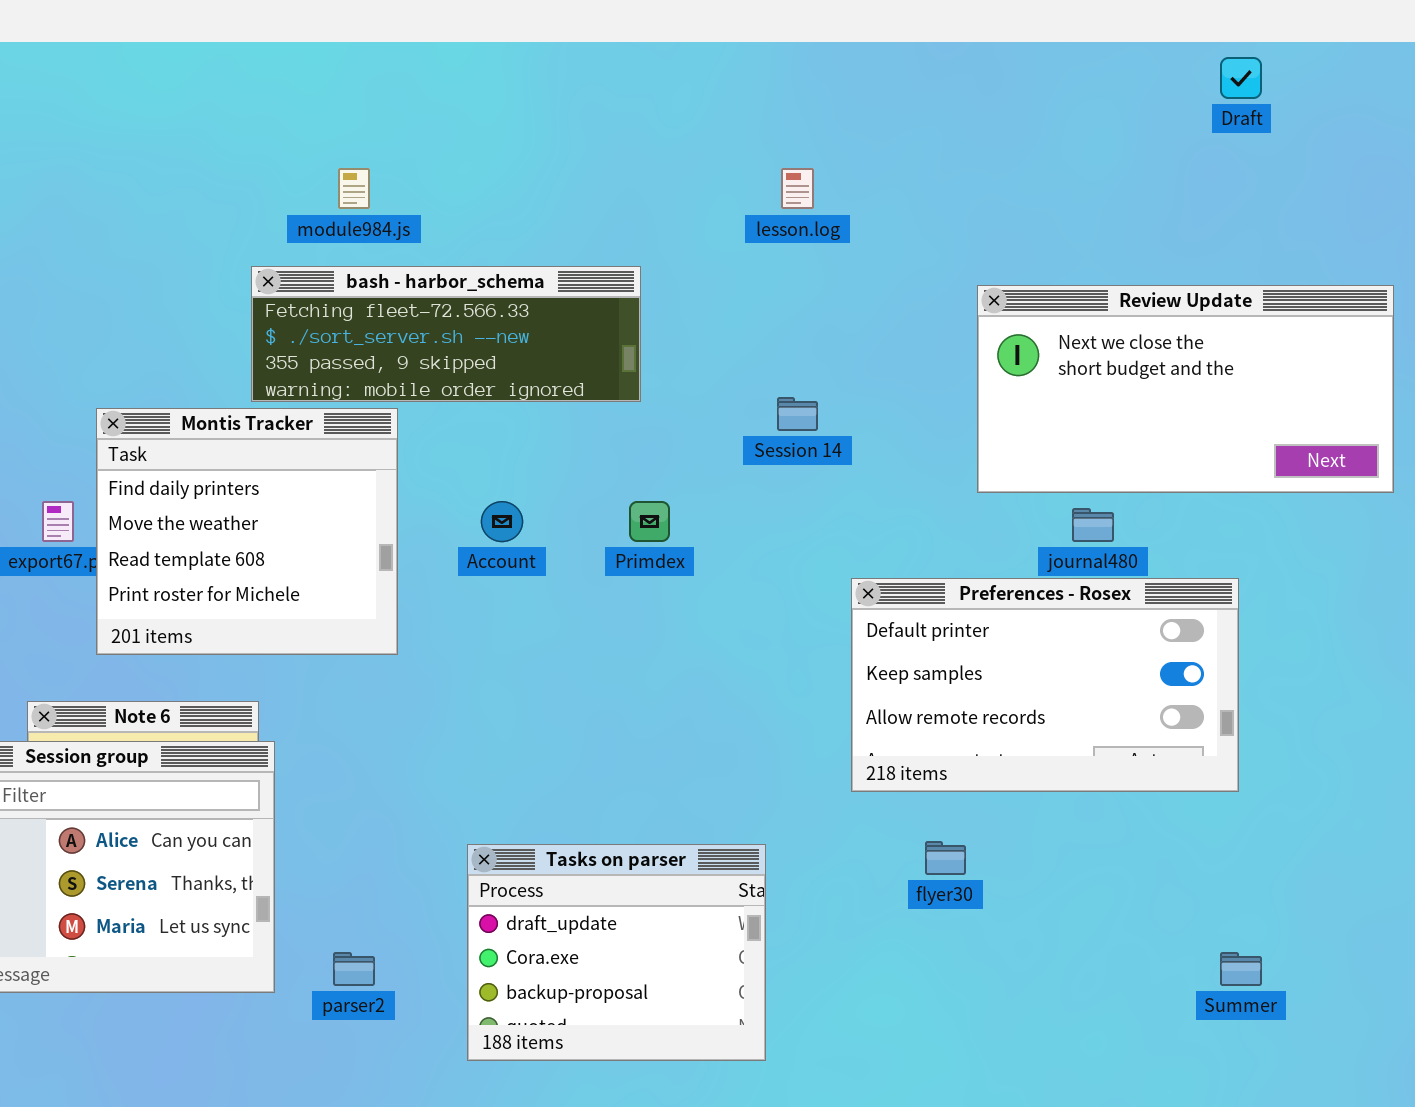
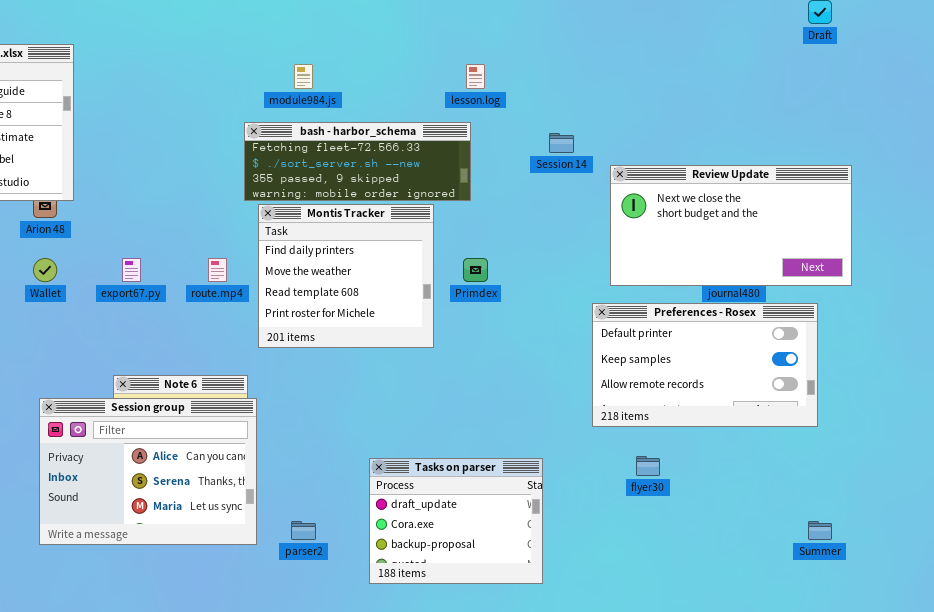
lesson.log: [781,168,814,209] -> [466,64,485,89], moved
Review Update: [977,285,1394,493] -> [610,165,852,286], moved
Session 14: [777,397,818,431] -> [549,133,574,153], moved
Montis Tracker: [96,408,398,655] -> [258,204,434,348], moved

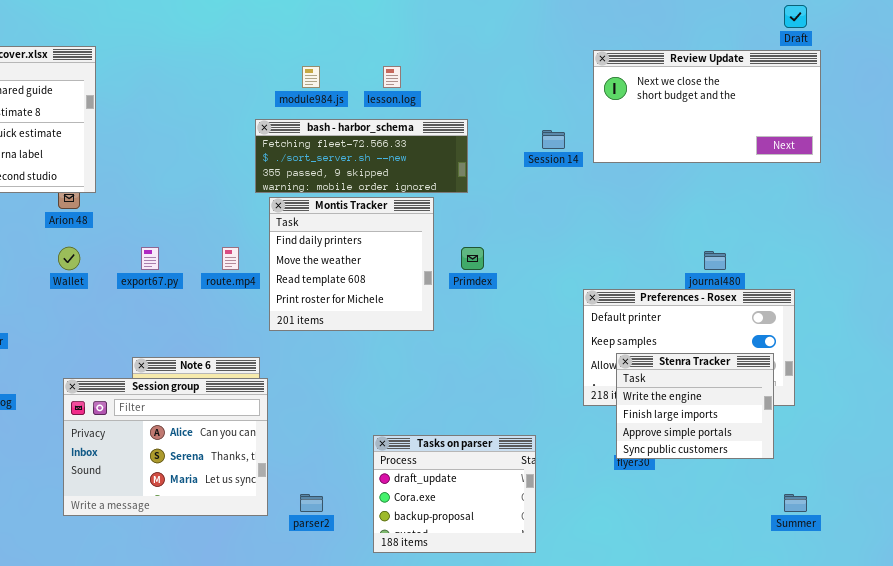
lesson.log: [466,64,485,89] -> [383,66,401,88], moved
Review Update: [610,165,852,286] -> [593,50,821,163], moved
Stenra Tracker: none -> [616,353,774,459], opened

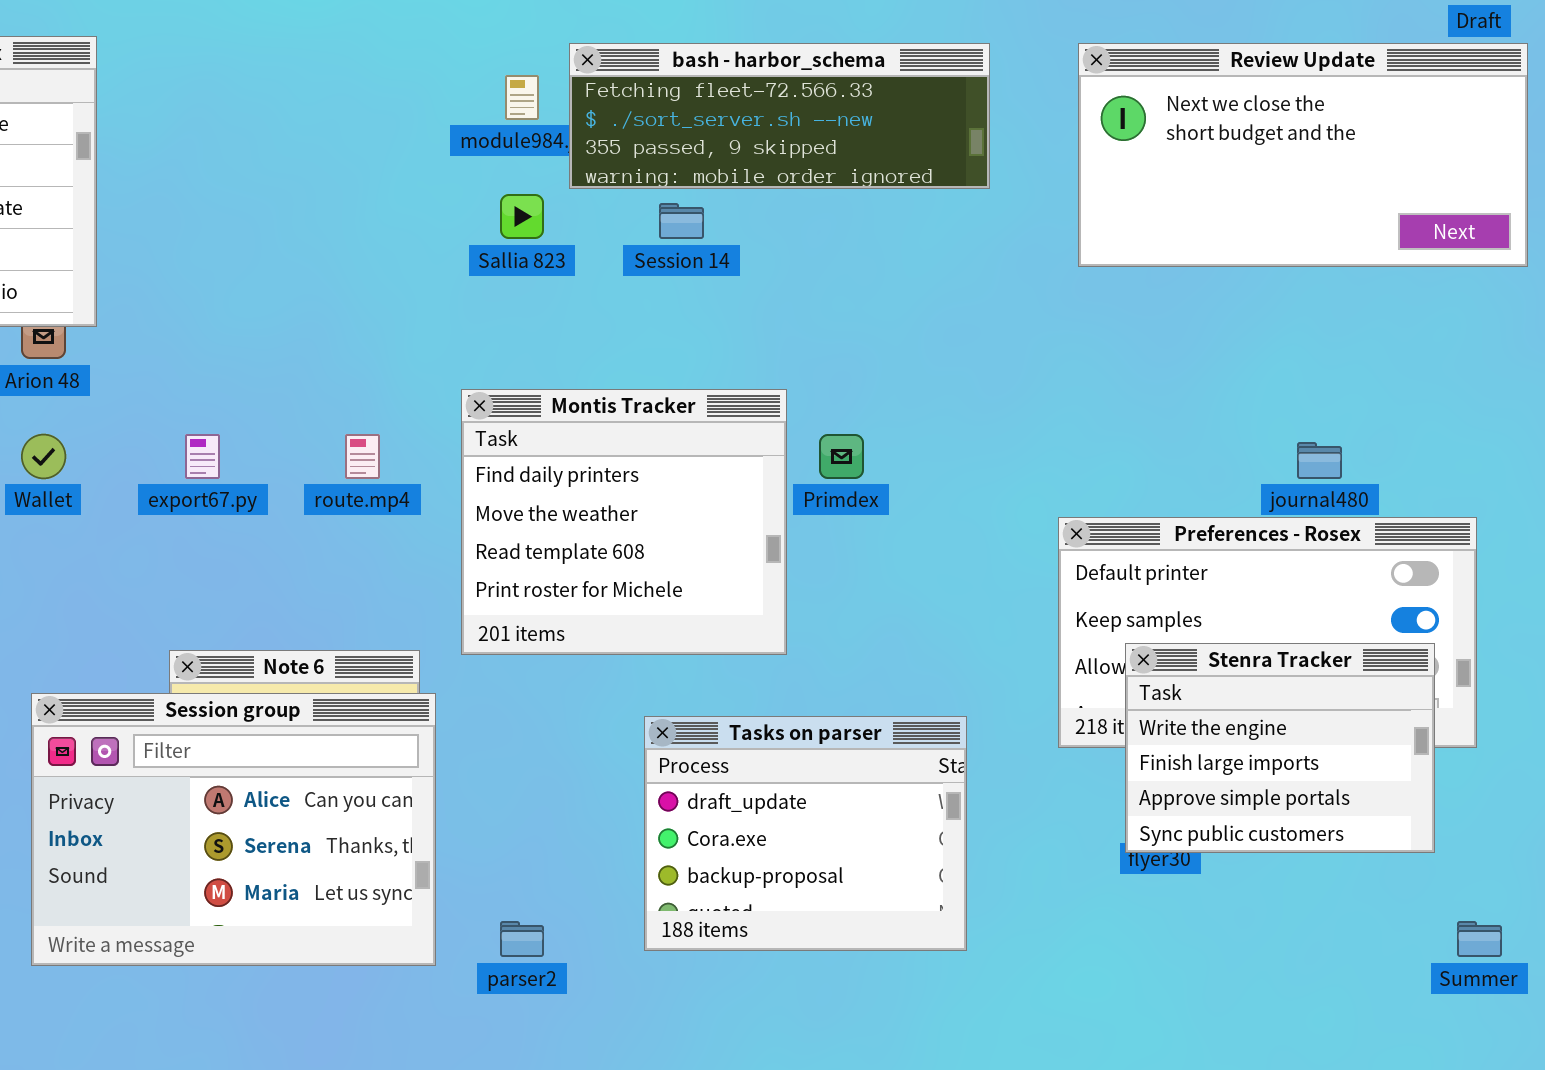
bash - harbor_schema: [255,119,468,193] -> [569,43,990,189], moved
Session 14: [542,130,565,149] -> [659,203,704,239], moved
Montis Tracker: [269,197,434,331] -> [461,389,787,655], moved
Tasks on parser: [373,435,536,553] -> [644,716,967,951], moved

